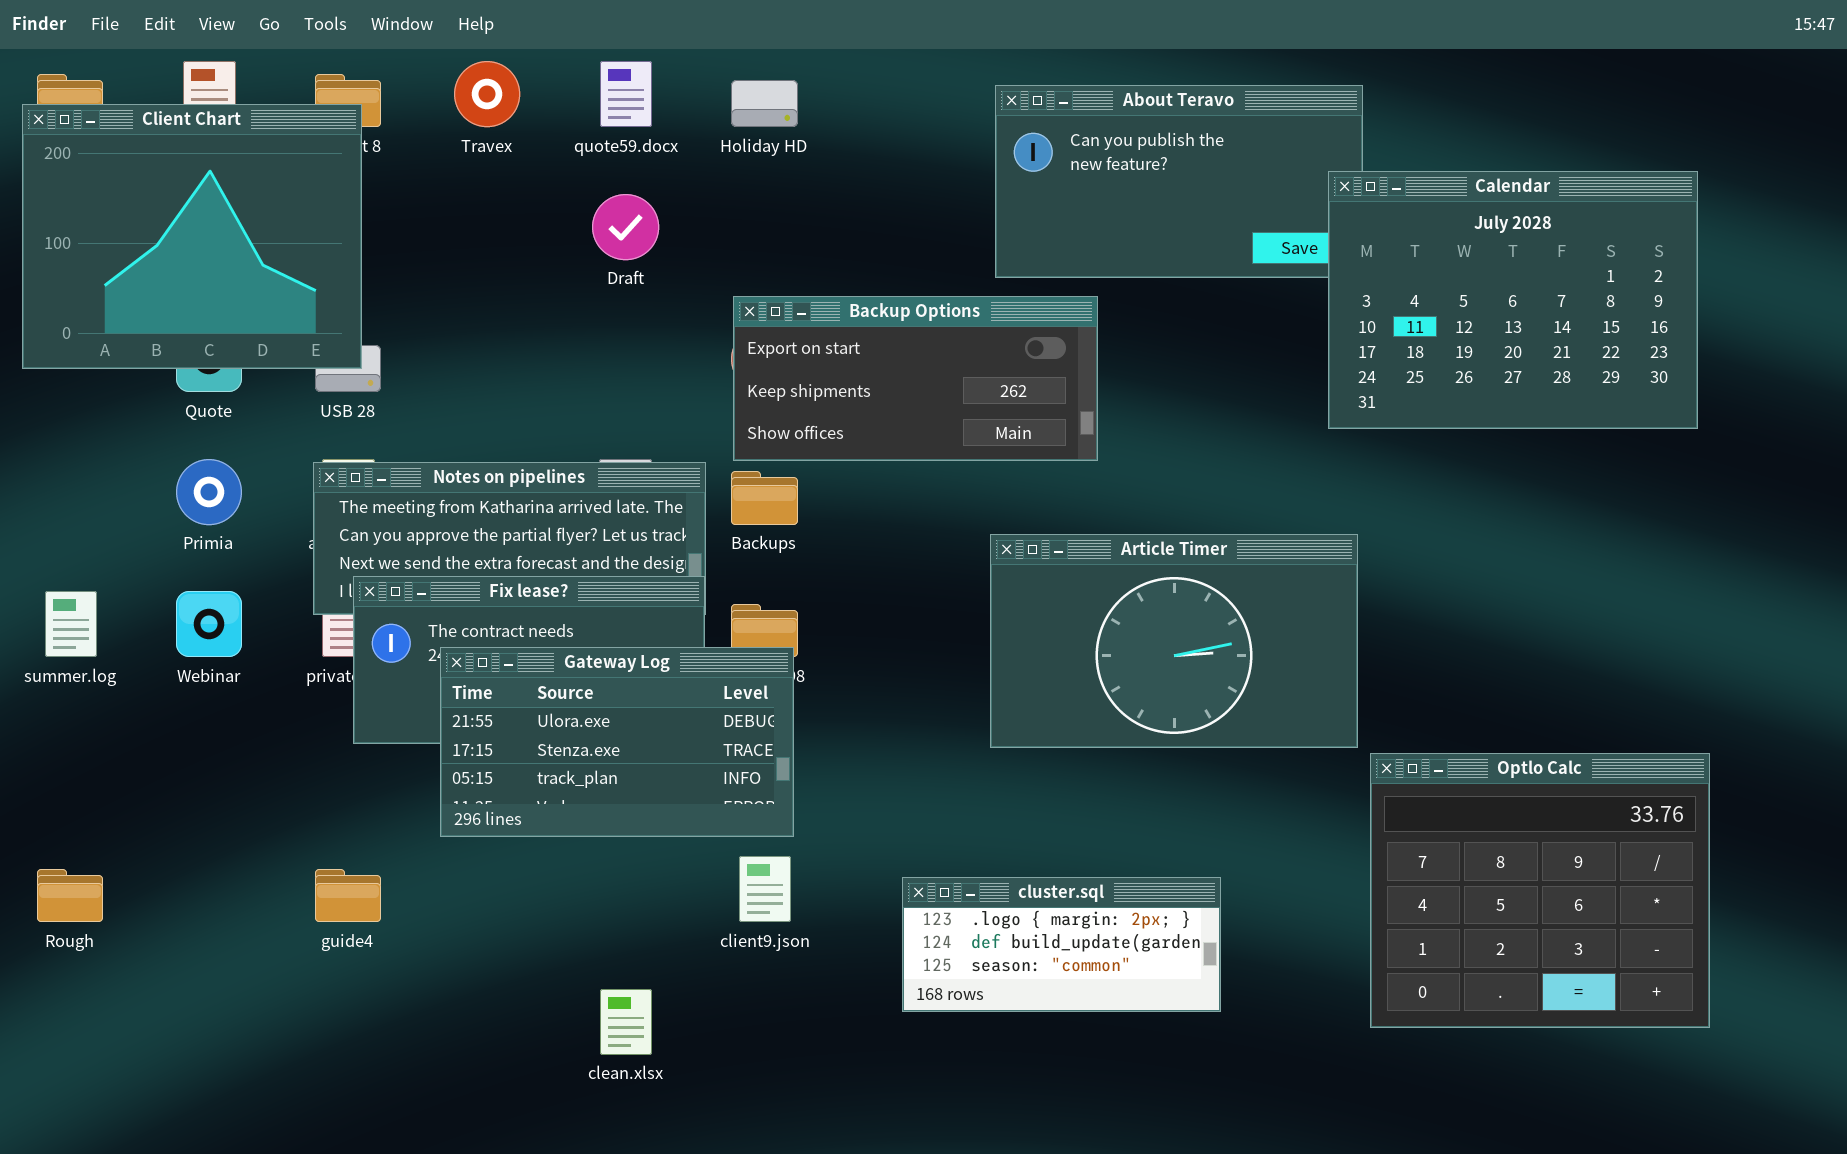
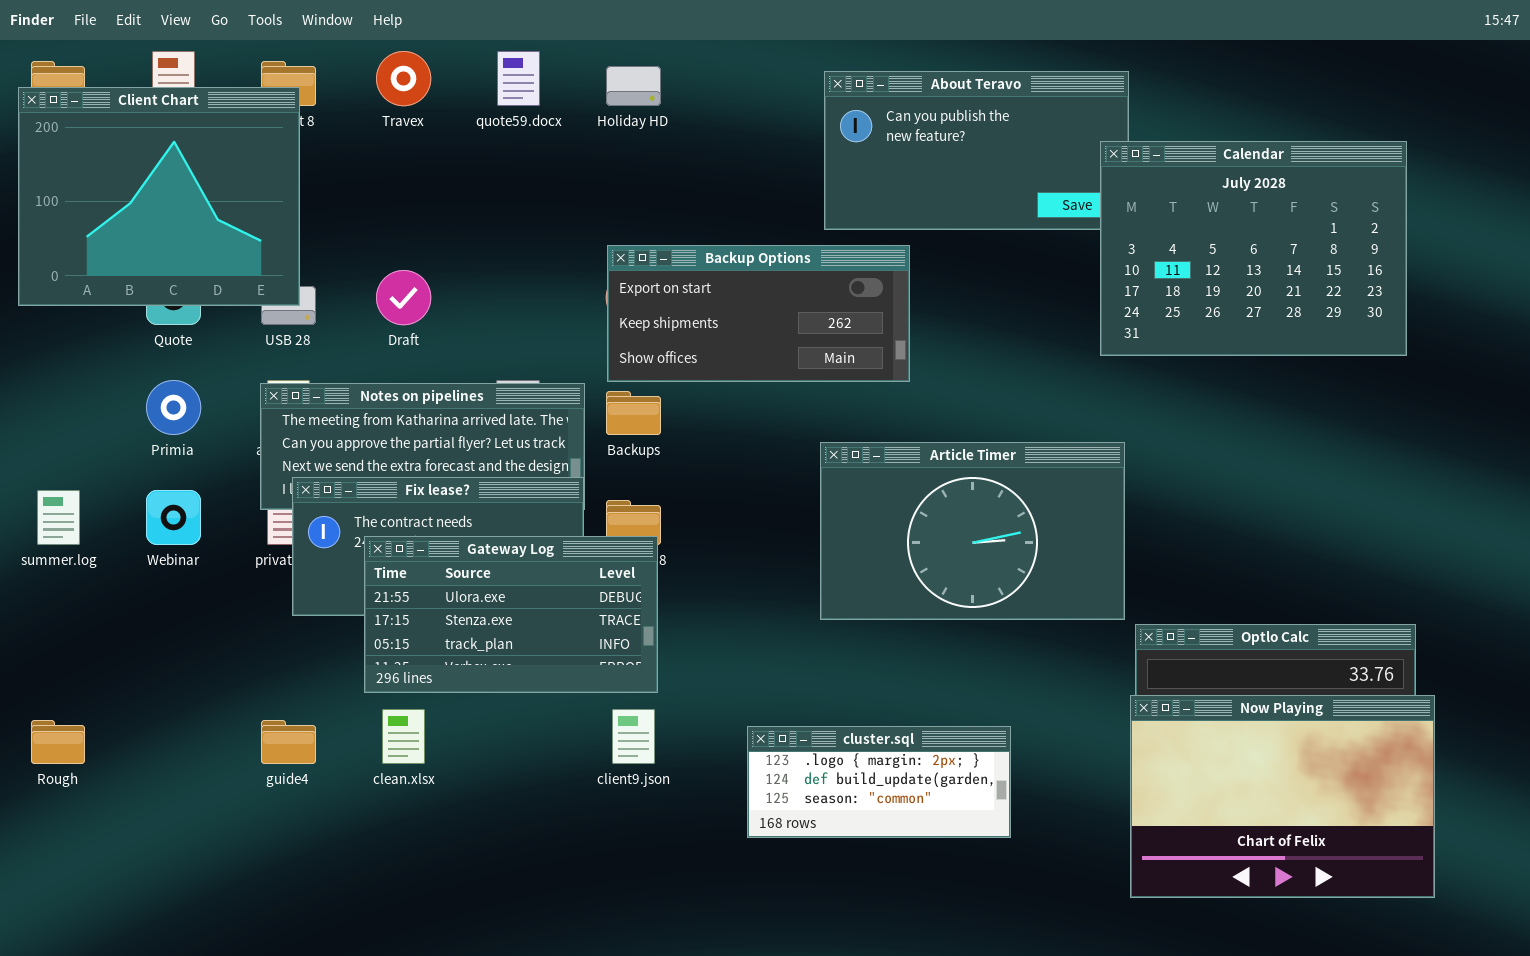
Draft: [592,194,659,260] -> [376,270,431,325], moved
Now Playing: none -> [1130,695,1435,898], opened
clean.xlsx: [600,989,652,1055] -> [382,709,425,764], moved

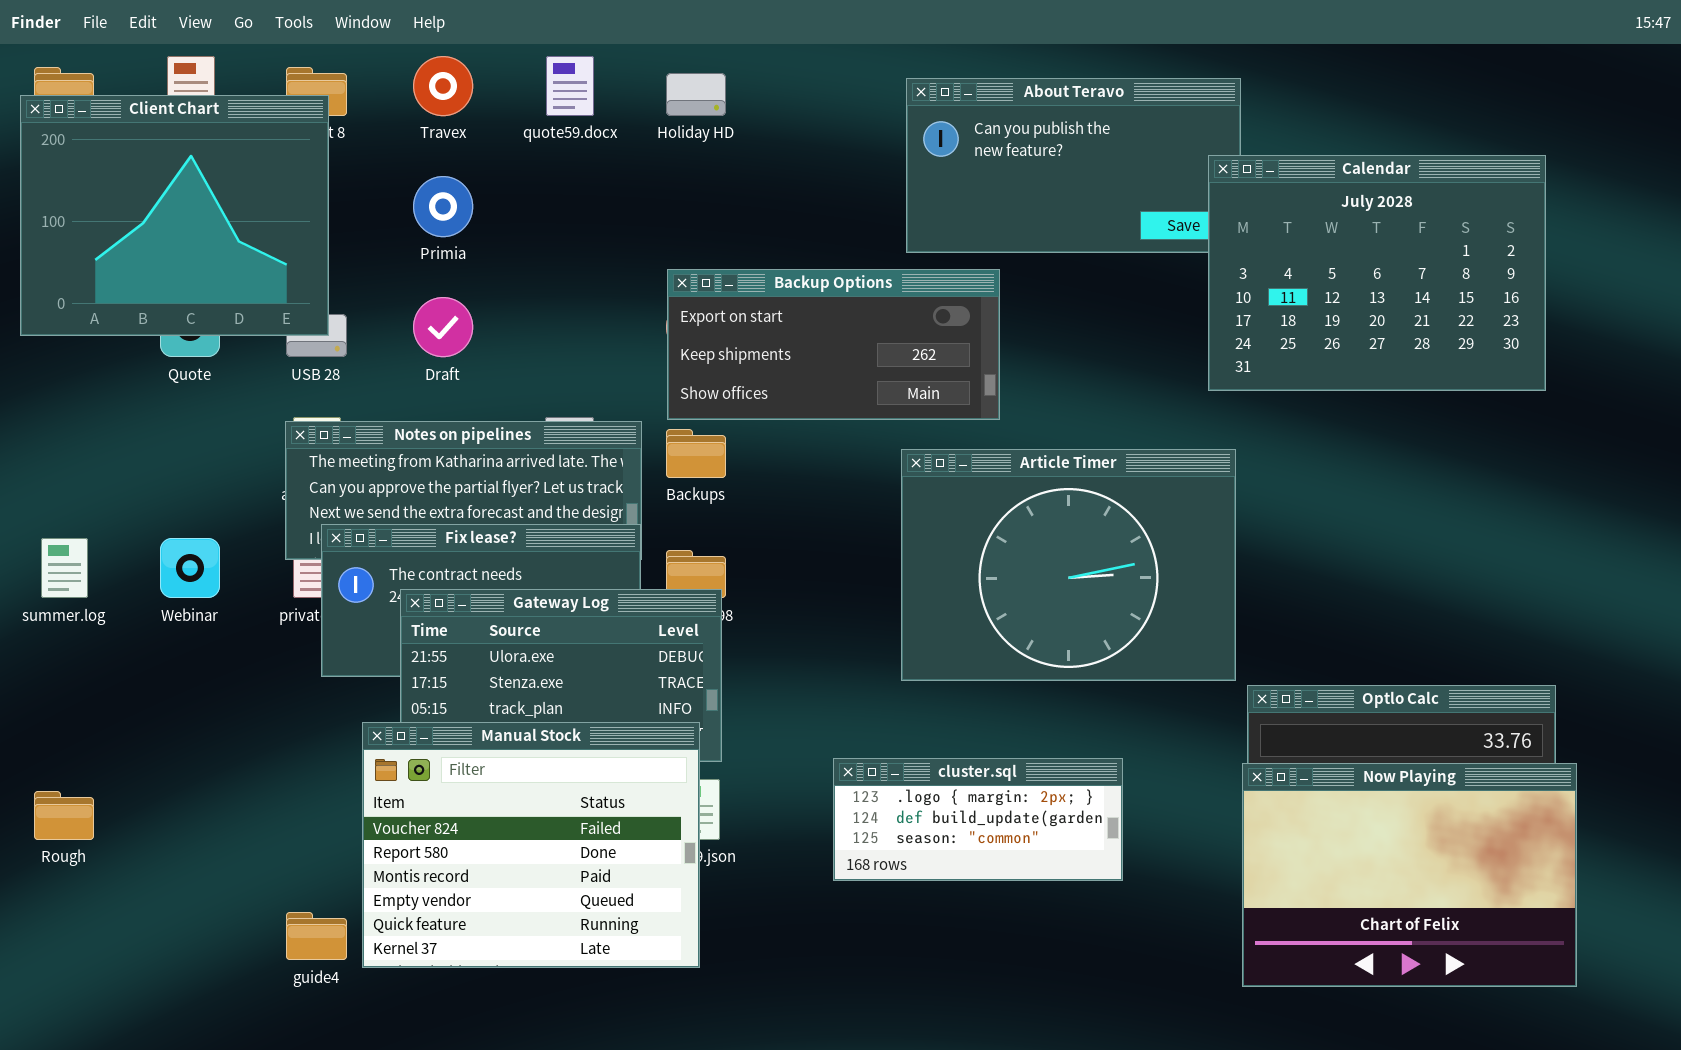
Primia: [146,380,201,435] -> [413,176,473,237], moved
Article Timer: [820,442,1125,620] -> [901,449,1236,681], resized
Manual Stock: none -> [362,722,700,968], opened
guide4: [261,720,316,764] -> [286,912,347,960], moved
cluster.sql: [747,726,1011,838] -> [833,758,1123,881], moved

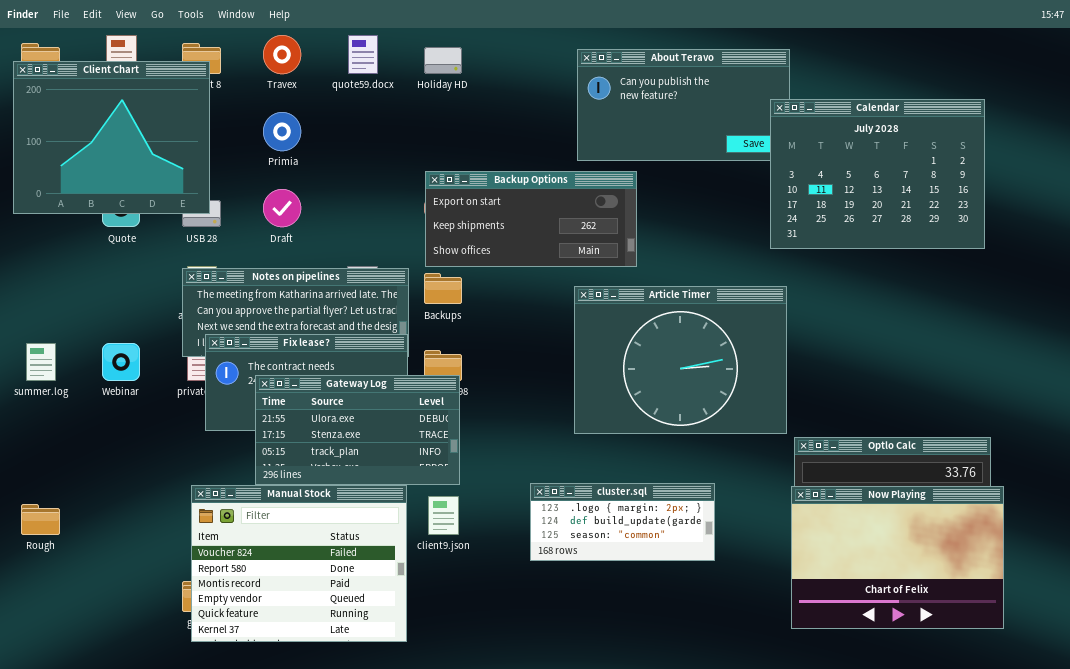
Manual Stock: [362,722,700,968] -> [191,485,407,642], moved

